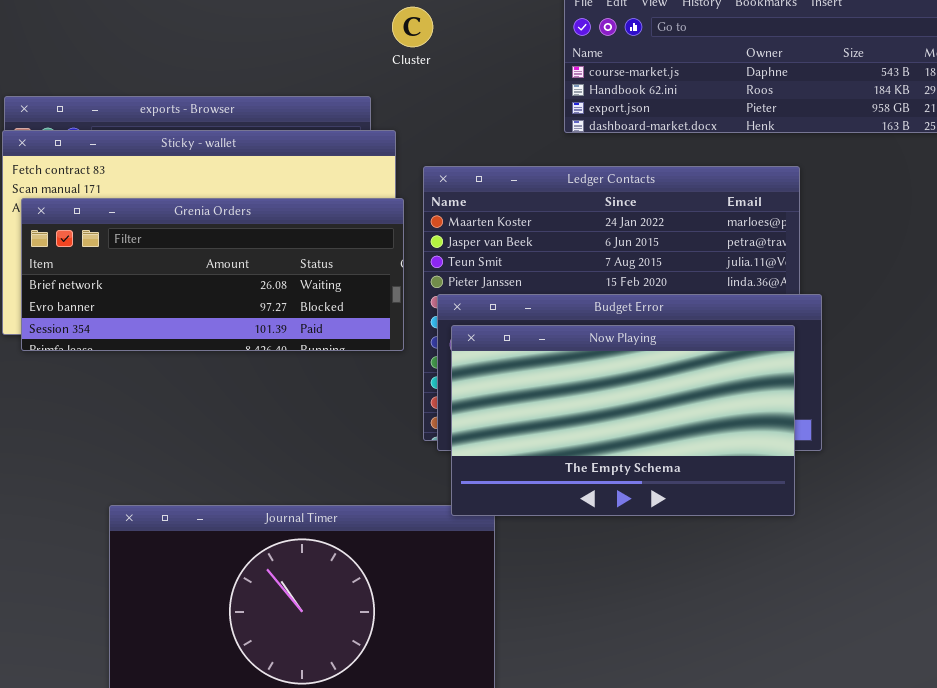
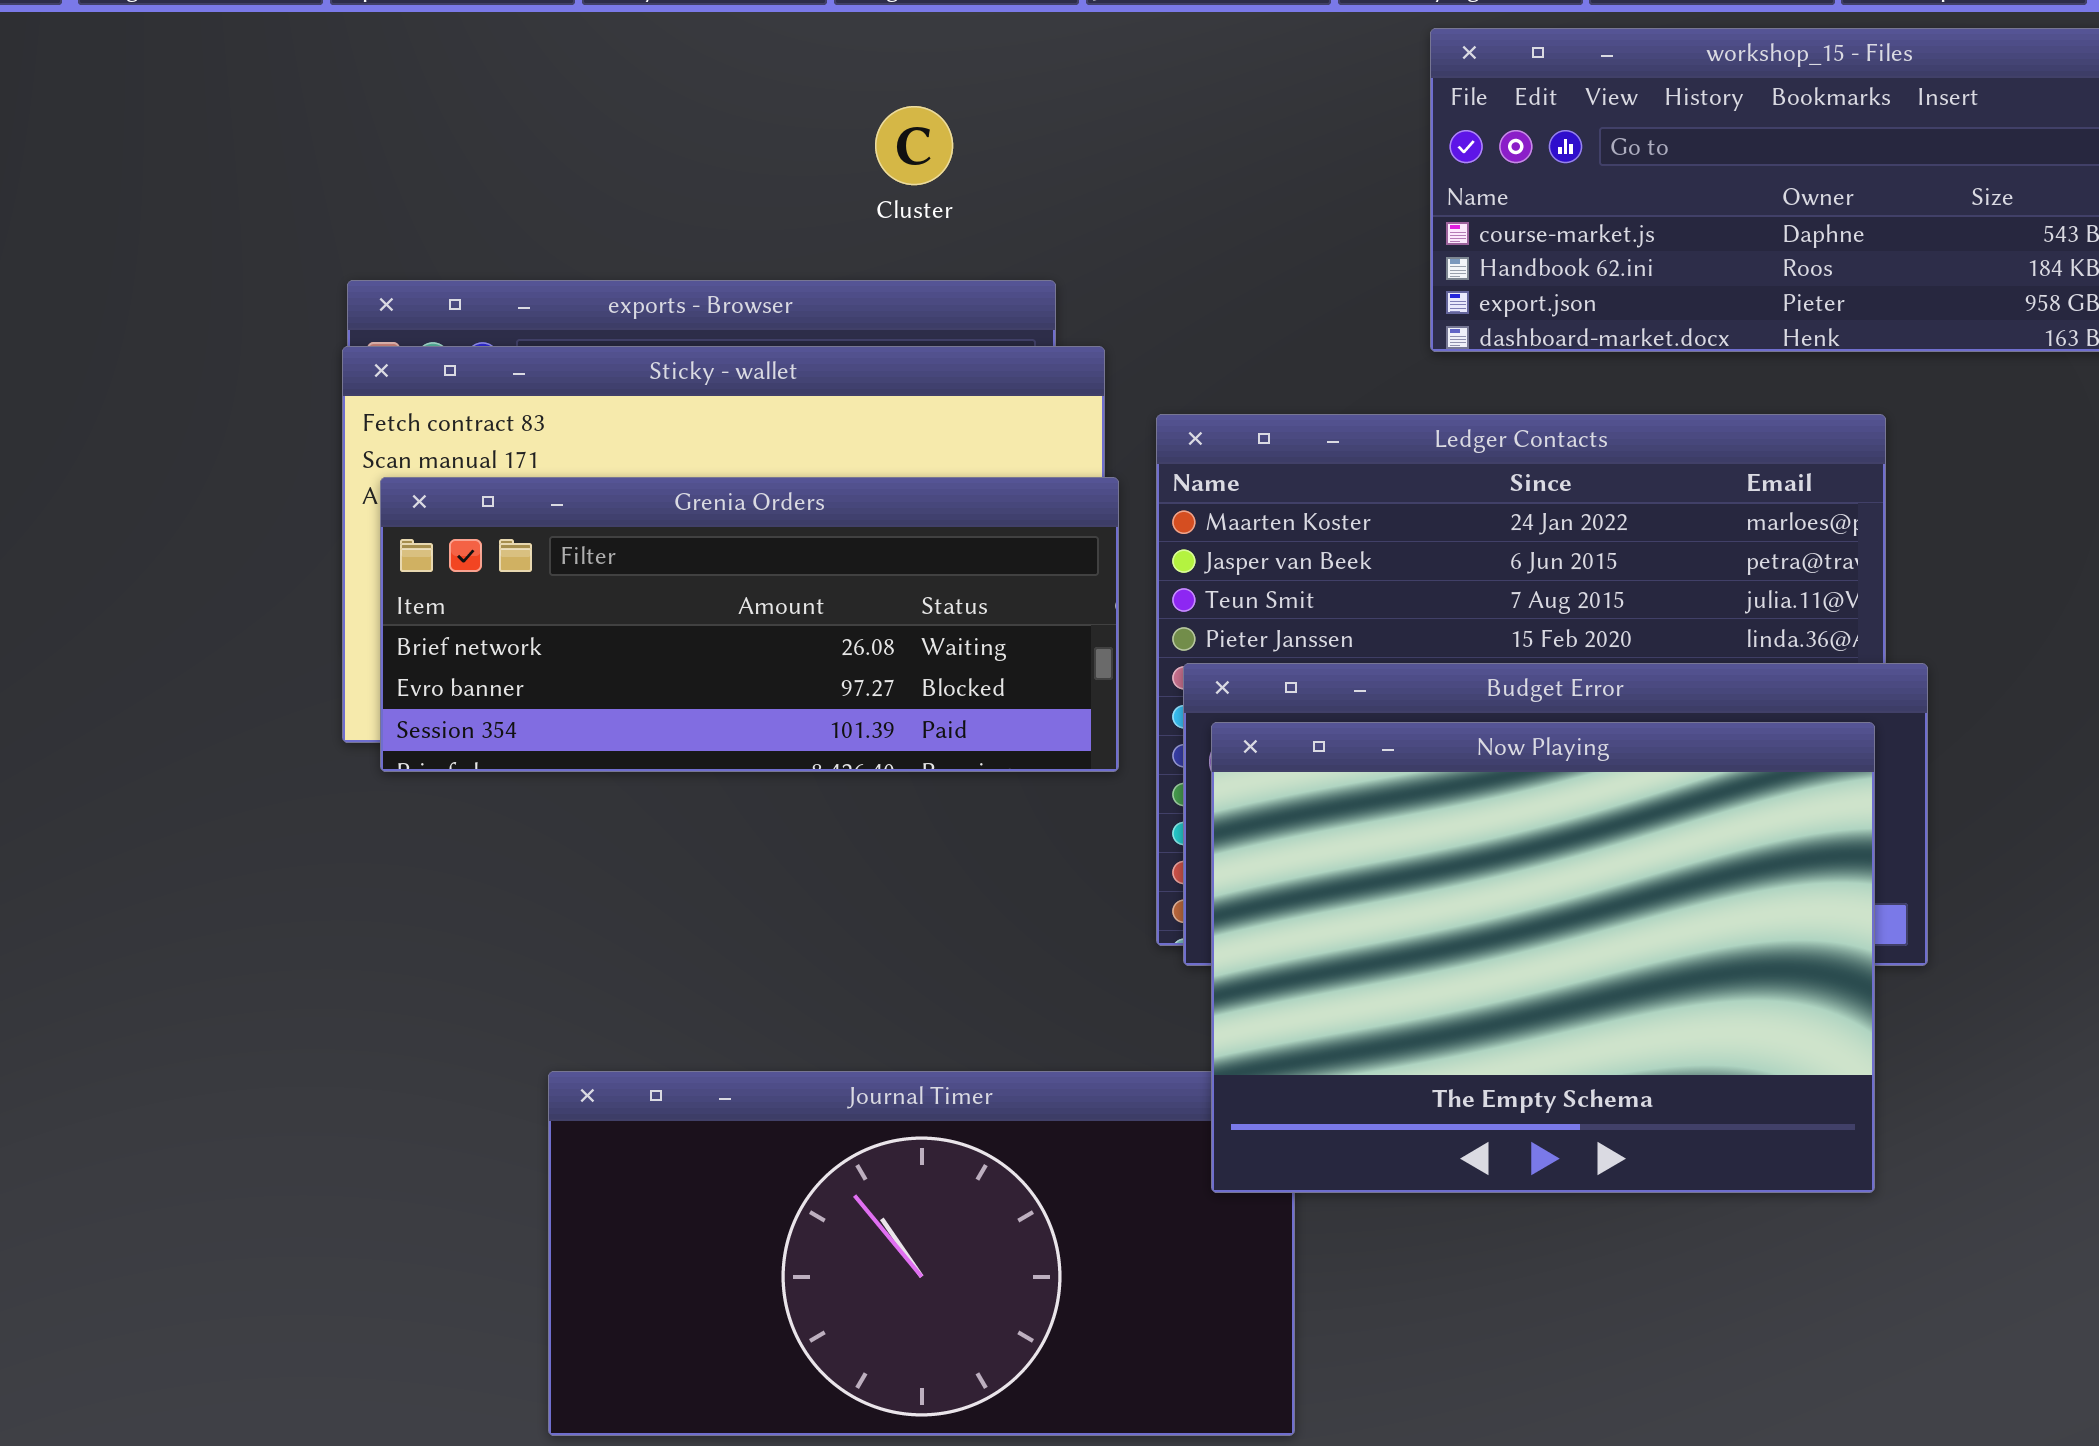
Cluster: [392,7,433,47] -> [875,106,953,185], moved
Now Playing: [451,325,795,516] -> [1211,722,1875,1193], resized

